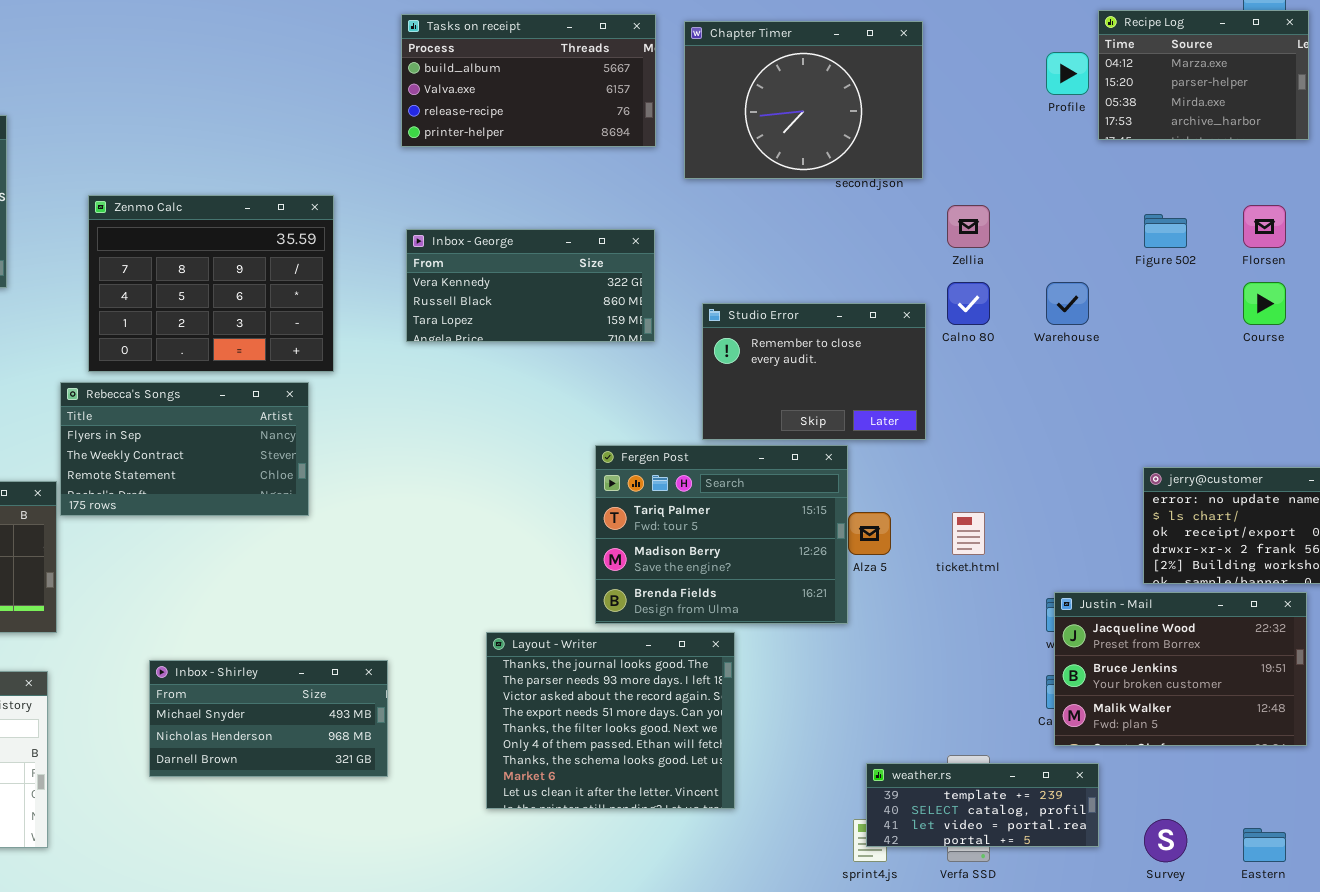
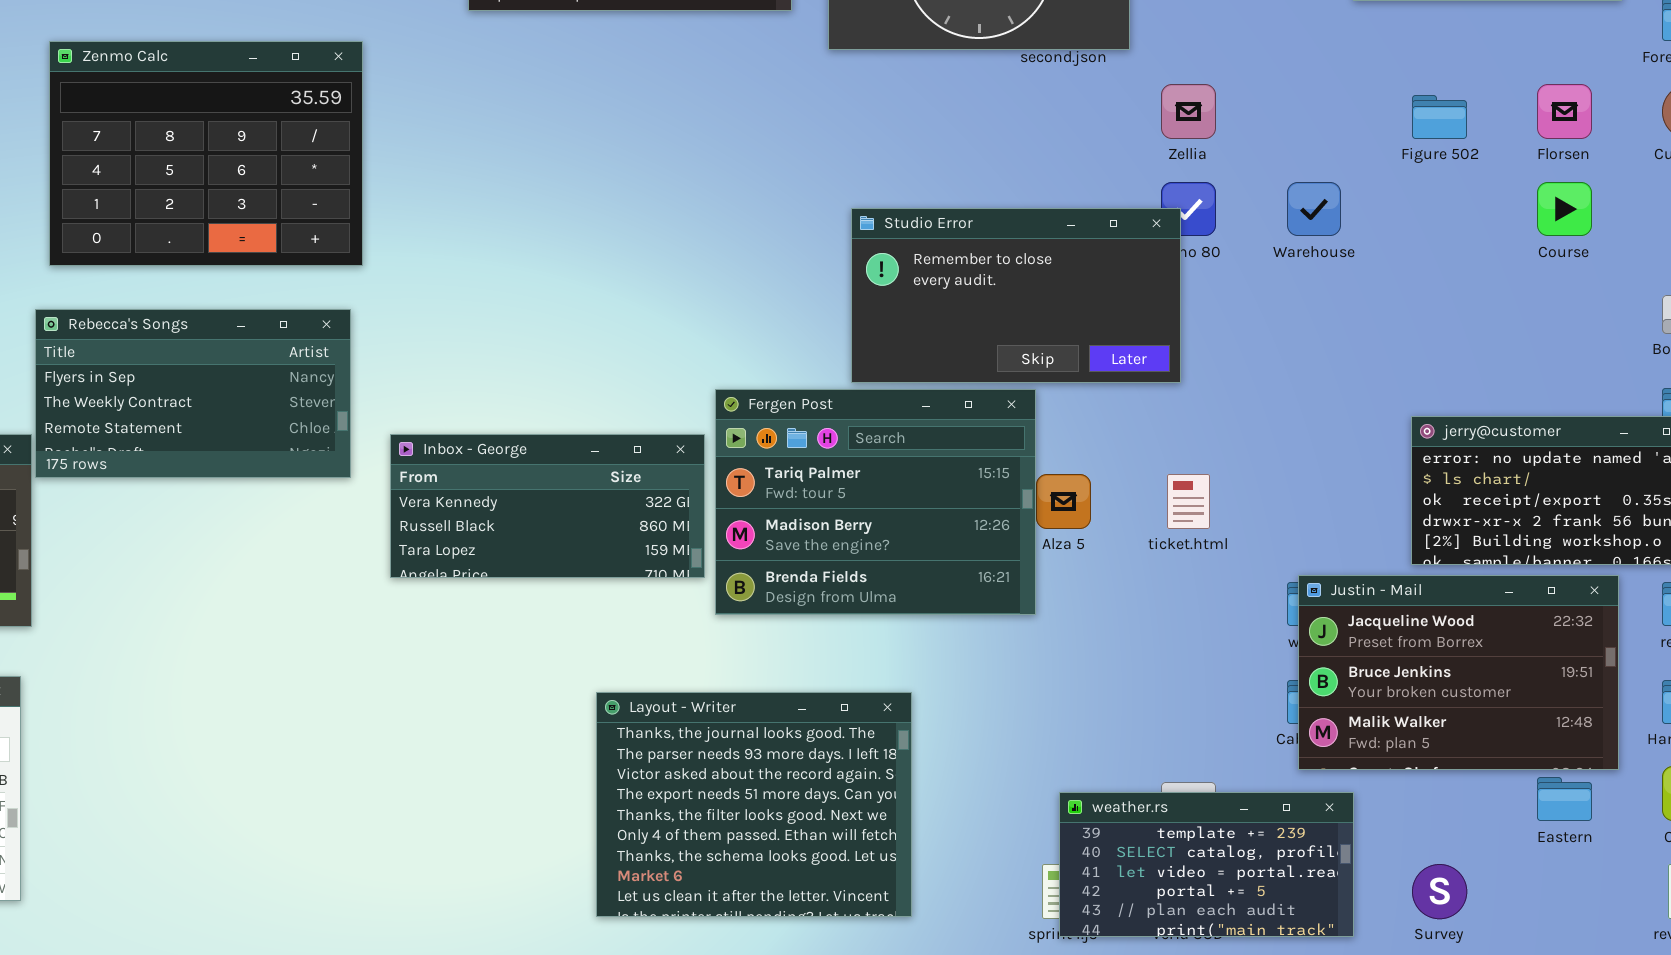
Zenmo Calc: [88,195,334,372] -> [49,41,363,266], moved
Inbox - George: [406,229,655,342] -> [390,434,705,578], moved
Studio Error: [702,303,926,440] -> [851,208,1181,383], resized
Layout - Writer: [486,632,735,809] -> [596,692,912,917], moved
Inbox - Shirley: [149,660,388,777] -> none, closed
weather.rs: [866,763,1099,847] -> [1059,792,1354,937], resized
Eastern: [1243,828,1286,862] -> [1537,777,1592,821], moved

